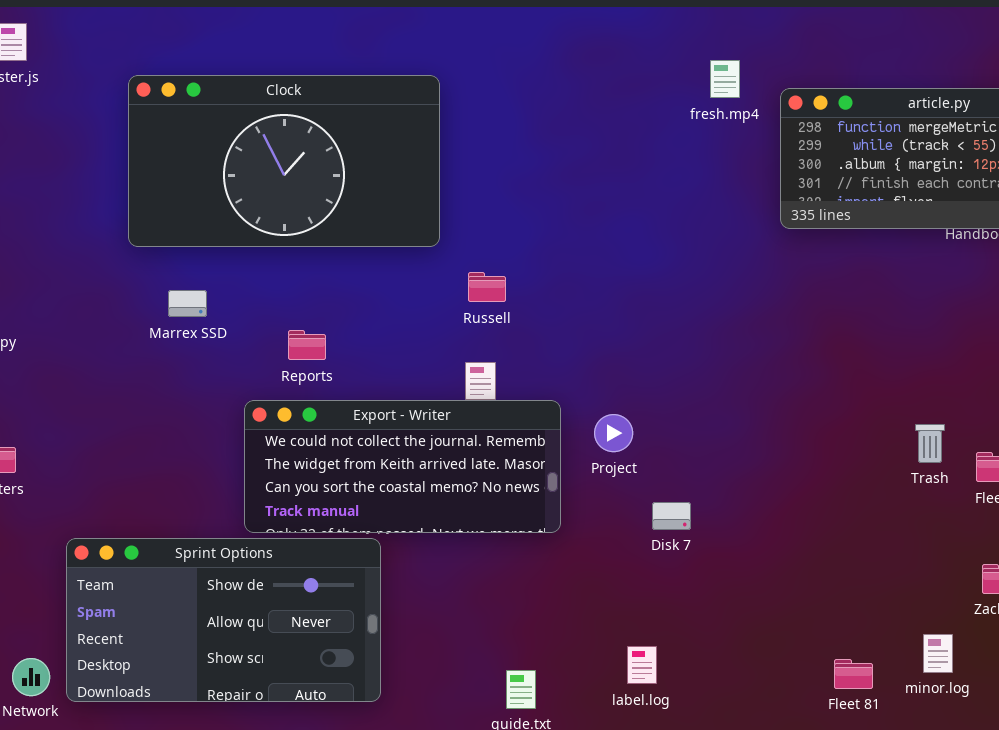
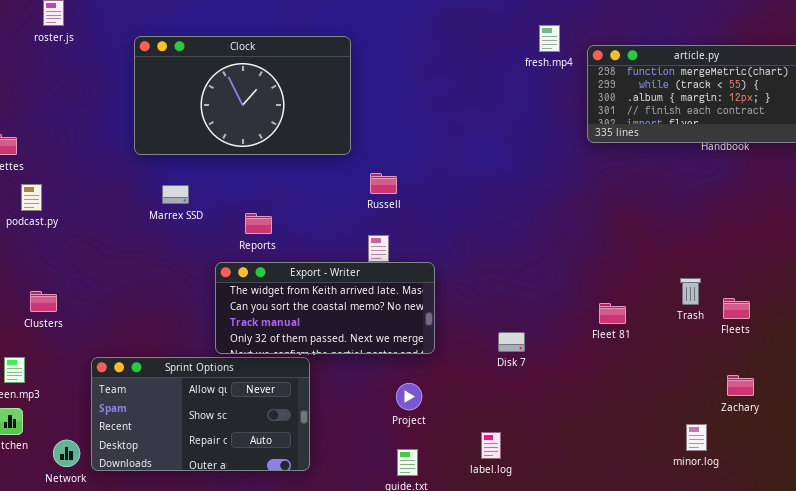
Export - Writer: [244,400,561,533] -> [215,262,435,354], scrolled down 1 row
Project: [594,414,633,452] -> [396,383,422,410], moved
Sprint Options: [66,538,381,702] -> [91,357,310,471], scrolled down 1 row
Fleet 81: [834,659,873,689] -> [599,303,626,324], moved

